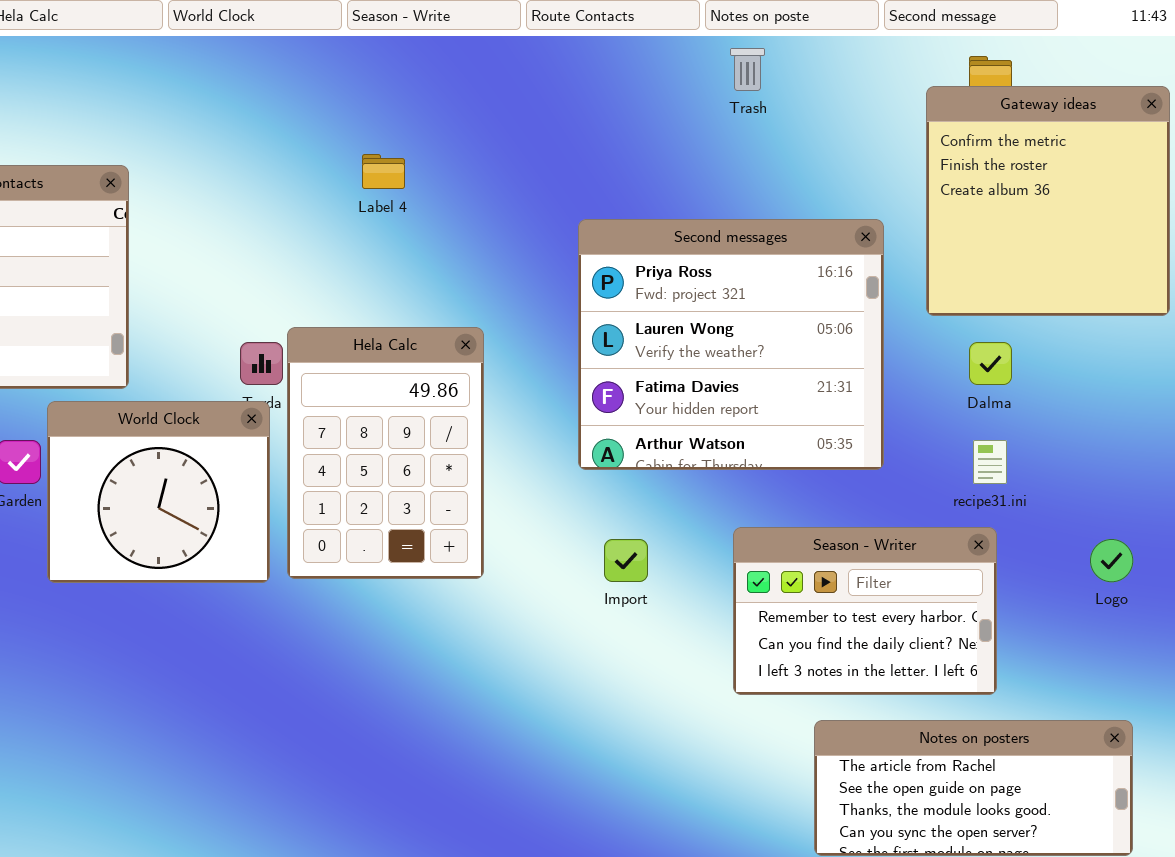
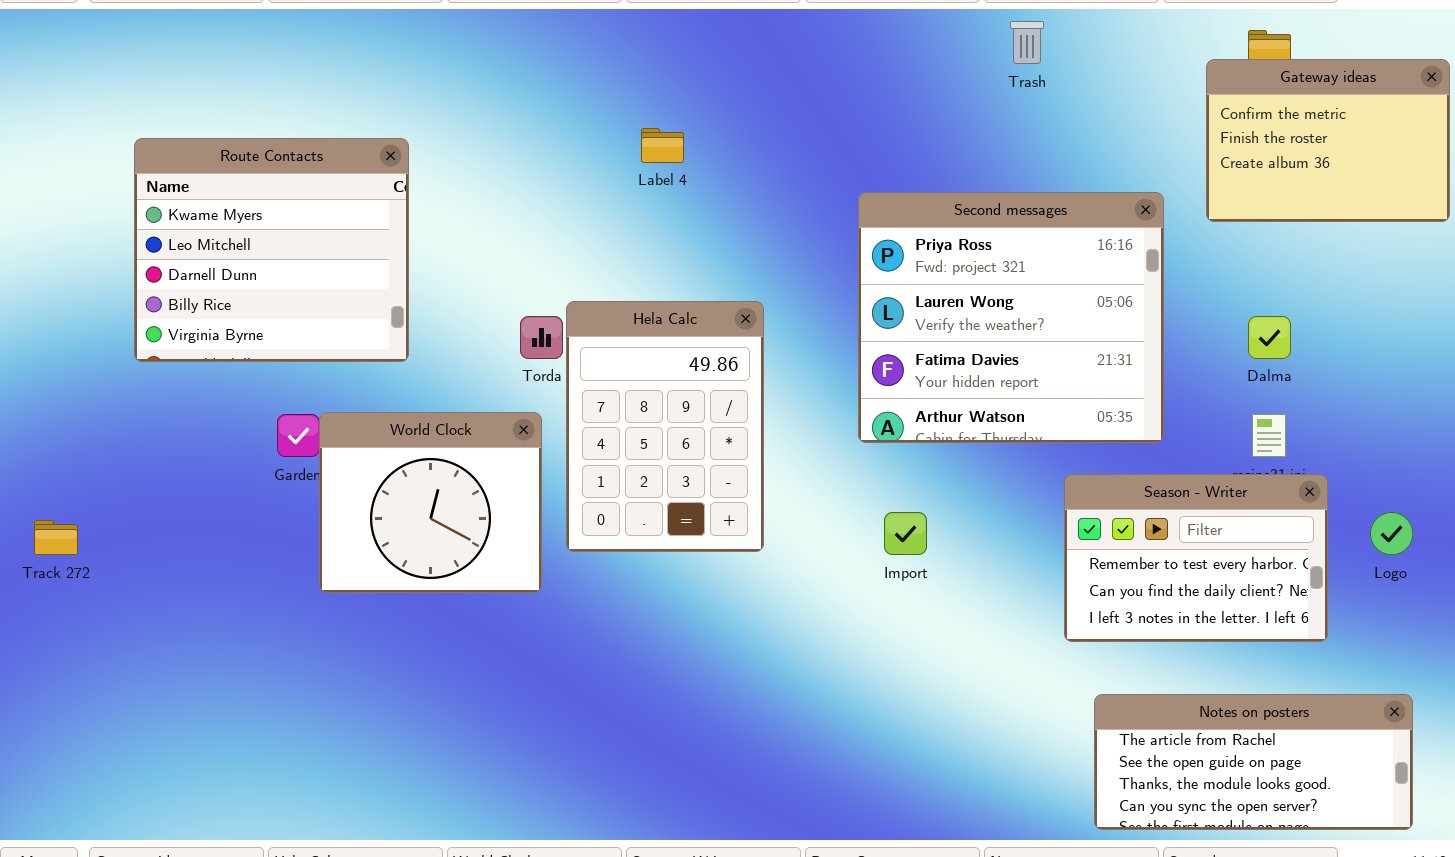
Gateway ideas: [926,86,1170,316] -> [1206,59,1450,222], resized
World Clock: [47,401,270,583] -> [319,412,542,593], moved
Season - Writer: [733,527,997,695] -> [1064,474,1328,642], moved

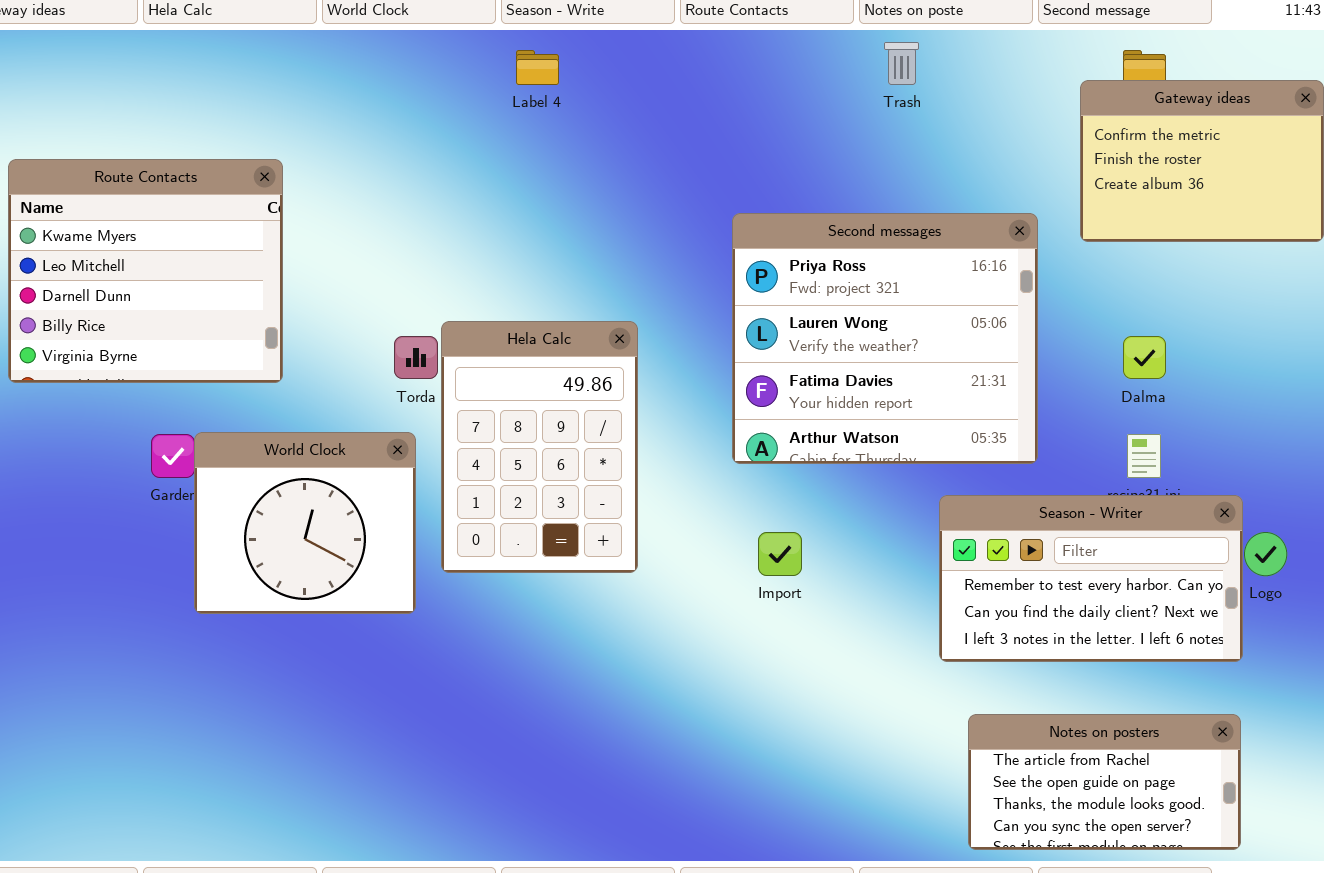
Label 4: [641,128,684,163] -> [516,50,559,85], moved
Season - Writer: [1064,474,1328,642] -> [939,495,1243,662], resized
Notes on posters: [1094,694,1413,830] -> [968,714,1241,850], resized

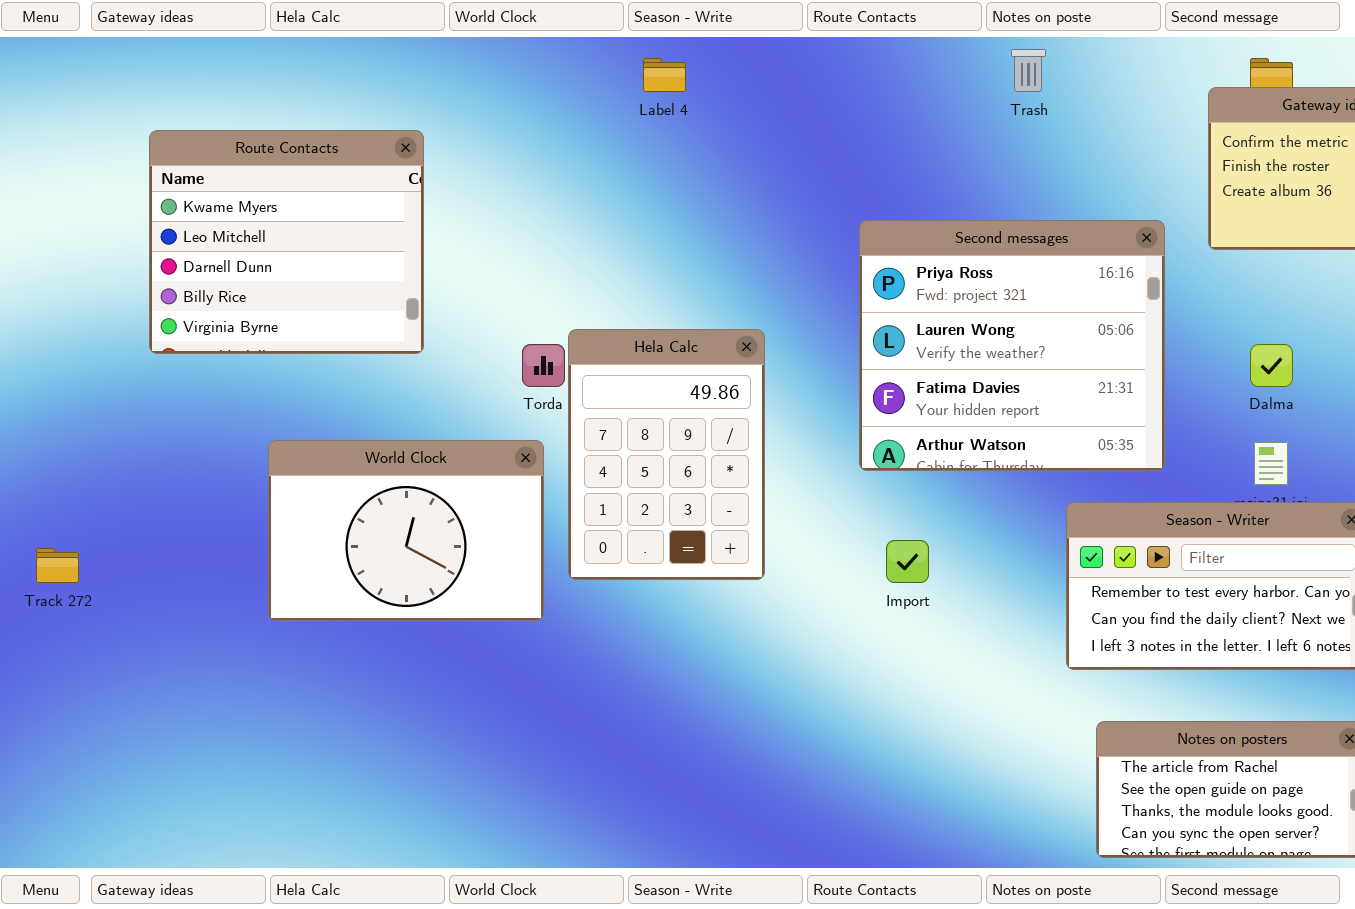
Route Contacts: [8,159,283,383] -> [149,130,424,354], moved
World Clock: [194,432,416,614] -> [268,440,544,621], resized

